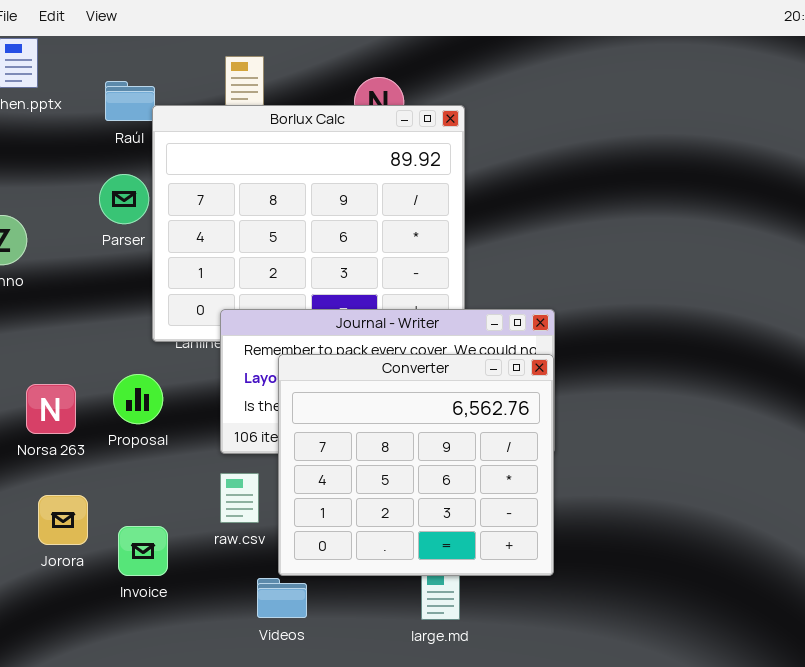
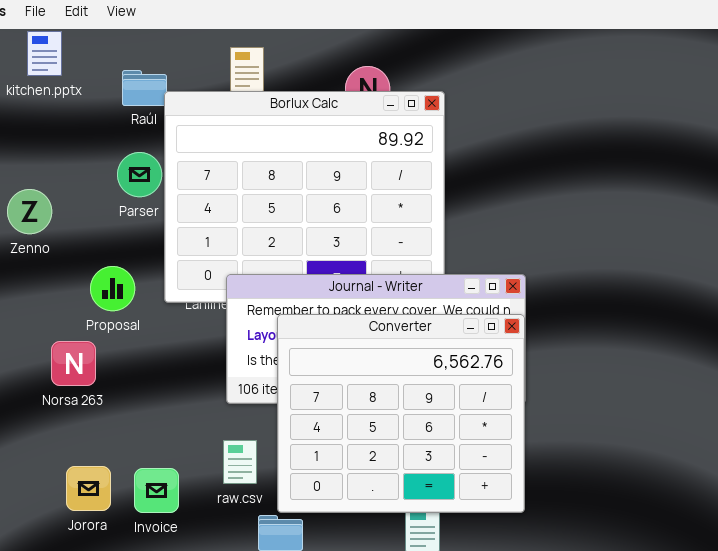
Proposal: [113,374,163,424] -> [90,266,135,311], moved
raw.csv: [220,473,259,523] -> [223,440,257,484], moved
Jorora: [38,495,88,545] -> [66,466,111,511], moved

